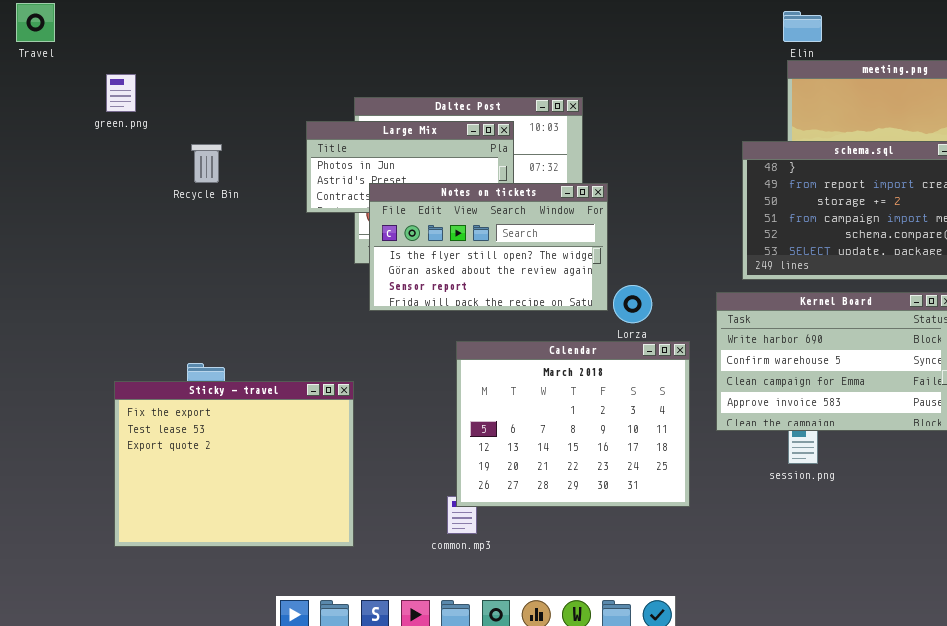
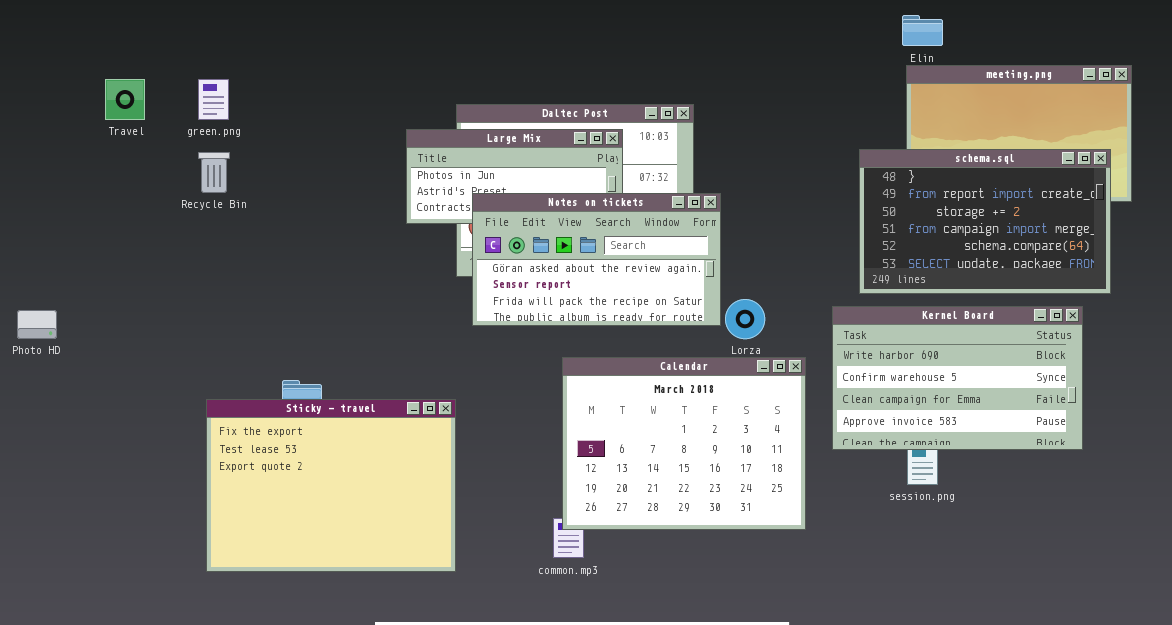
Travel: [16,3,55,42] -> [105,79,145,120], moved
Recycle Bin: [191,144,222,183] -> [198,152,230,193], moved
Notes on tickets: [369,183,608,311] -> [472,193,721,326], scrolled down 1 row

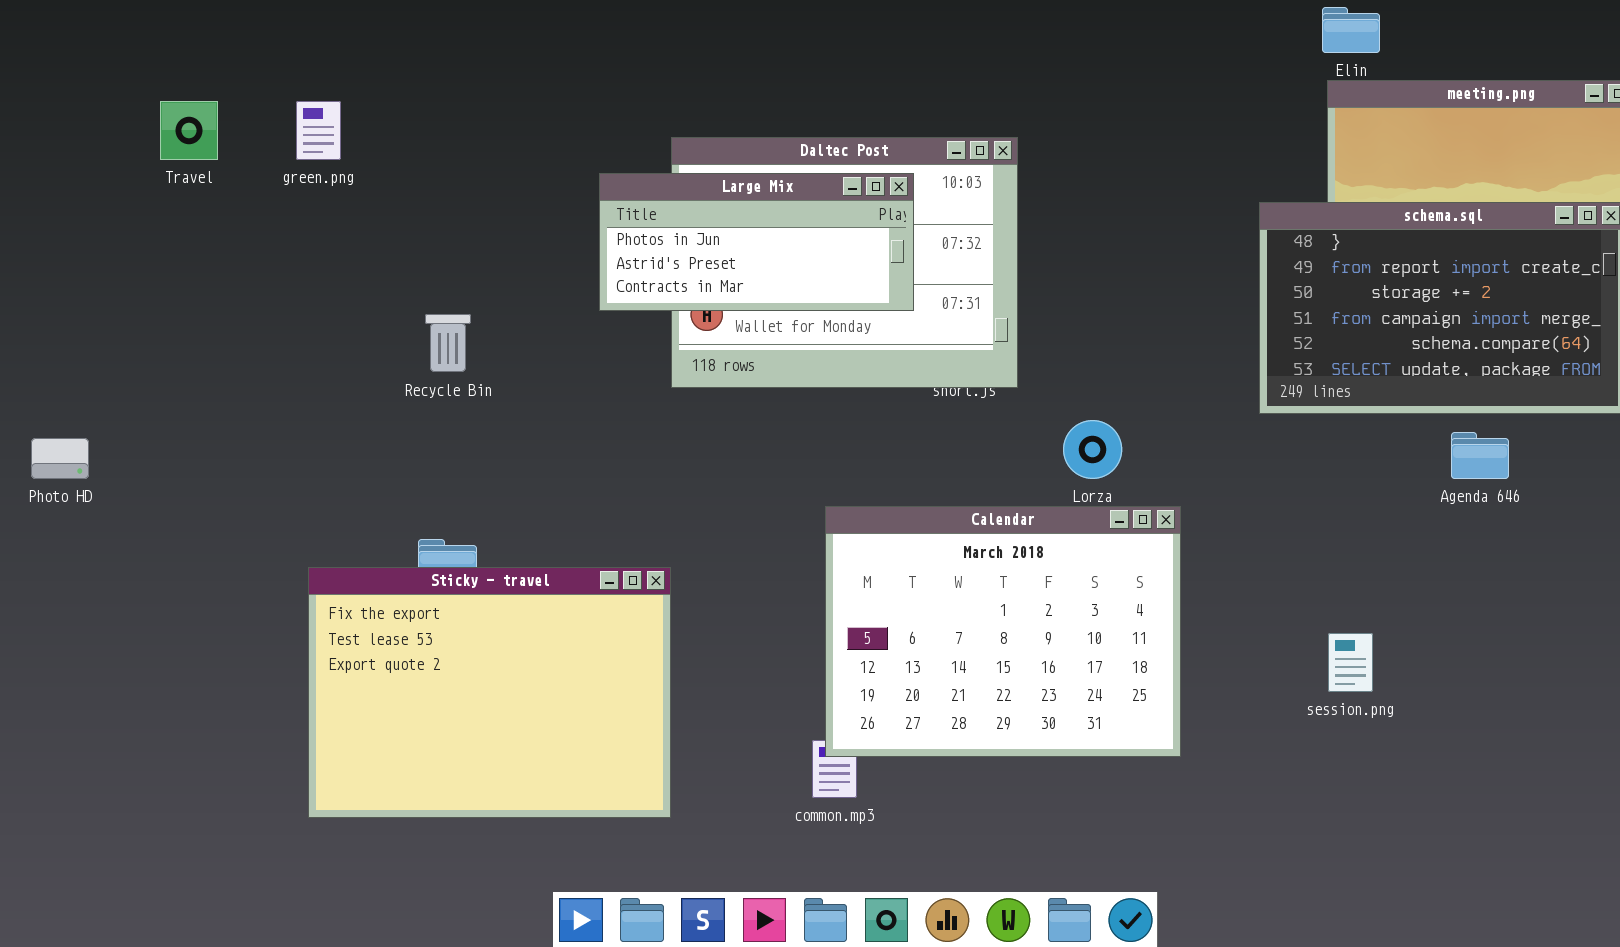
Recycle Bin: [198,152,230,193] -> [425,314,471,372], moved
Notes on tickets: [472,193,721,326] -> none, closed
Kernel Board: [832,306,1083,450] -> none, closed

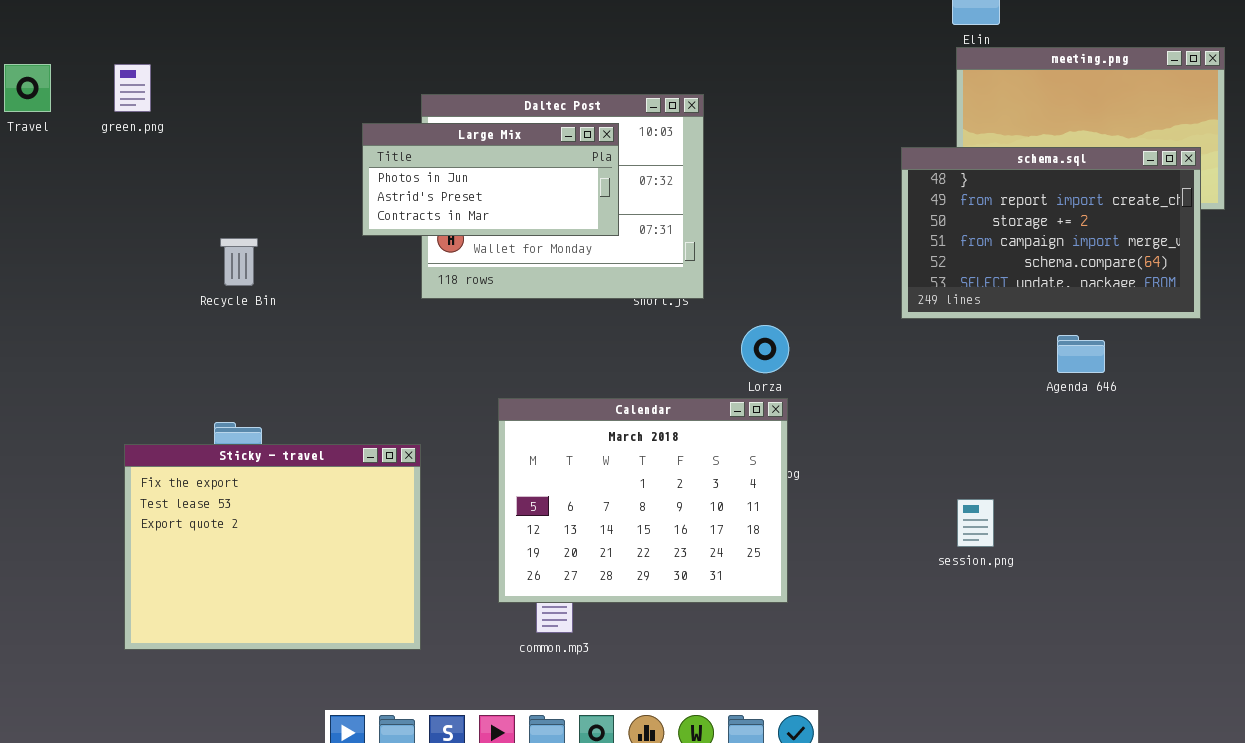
Calendar: [825,506,1181,757] -> [498,398,788,603], moved

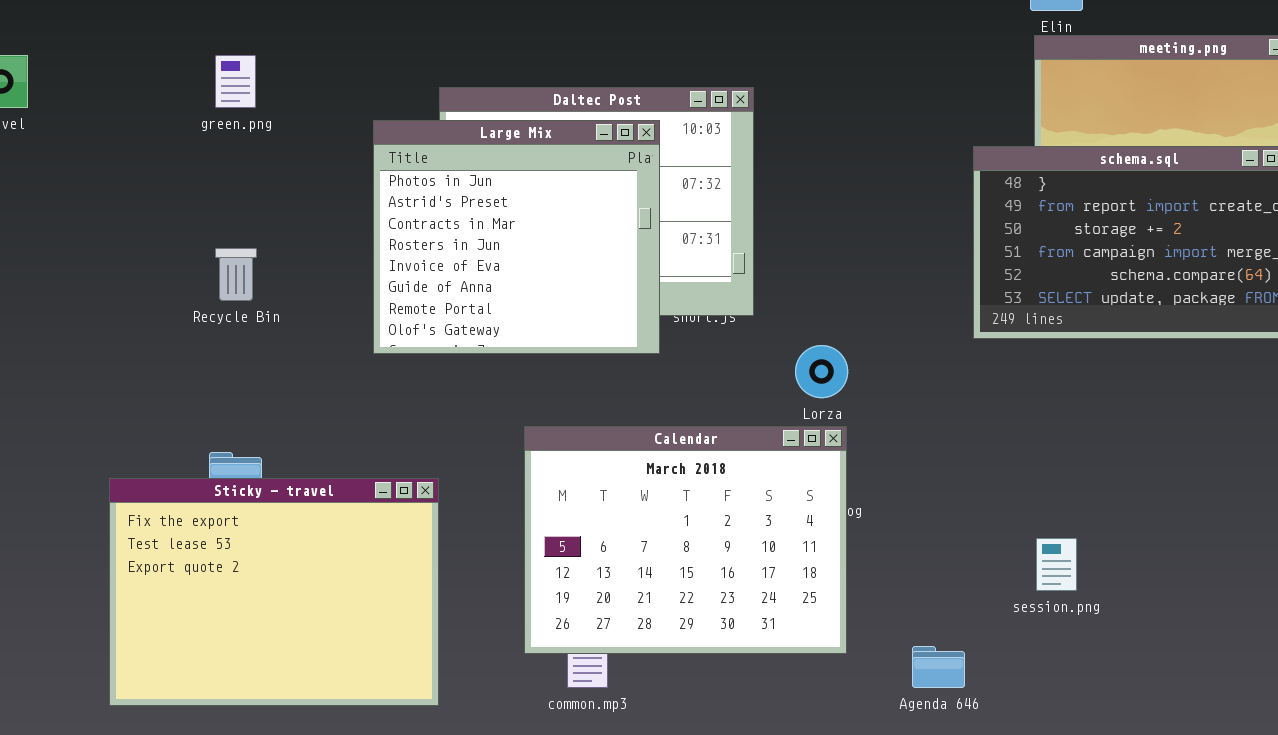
green.png: [114,64,151,112] -> [215,55,256,108], moved
Large Mix: [362,123,619,236] -> [373,120,660,354], resized
Agenda 646: [1057,335,1105,373] -> [912,646,965,688], moved

